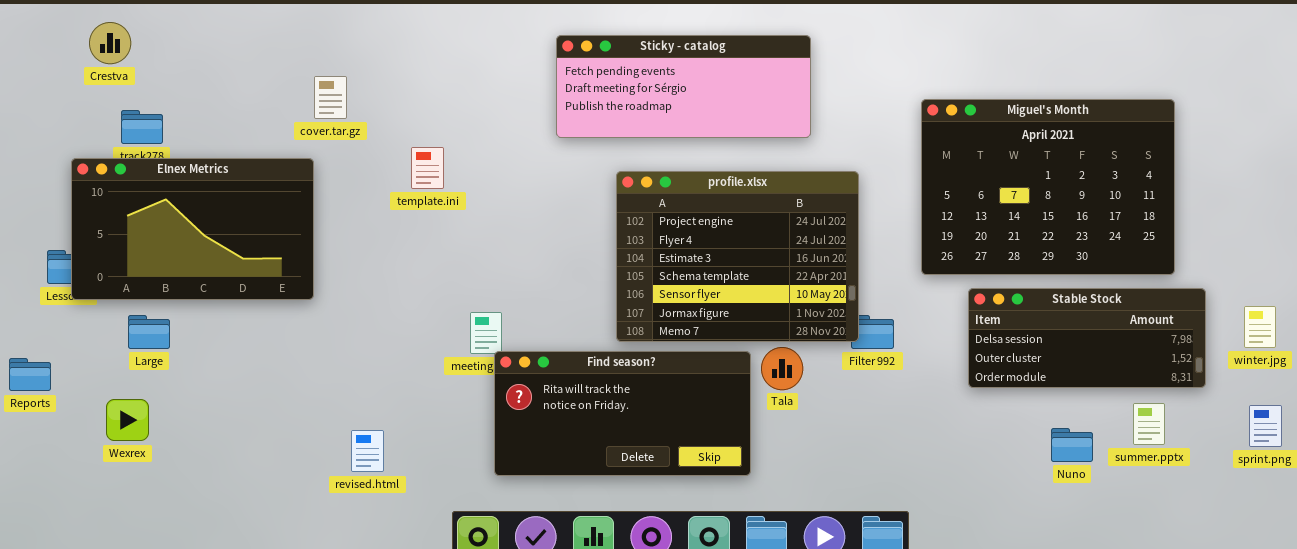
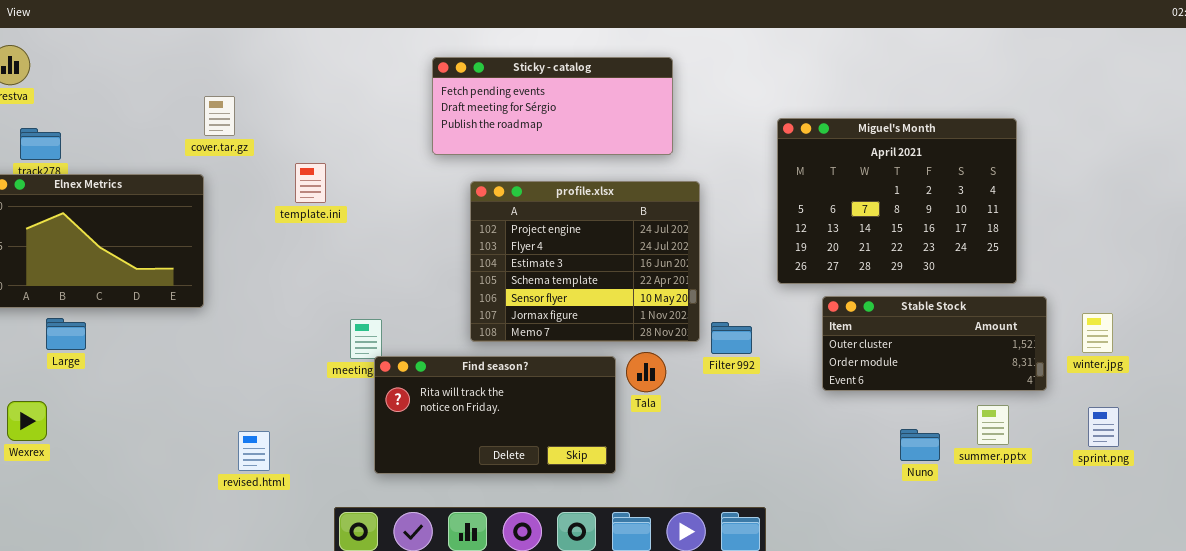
profile.xlsx: [616,171,859,342] -> [470,181,700,342], moved
Stable Stock: [968,288,1206,388] -> [822,296,1047,391], scrolled down 1 row
Large: [128,315,170,349] -> [46,318,86,350], moved

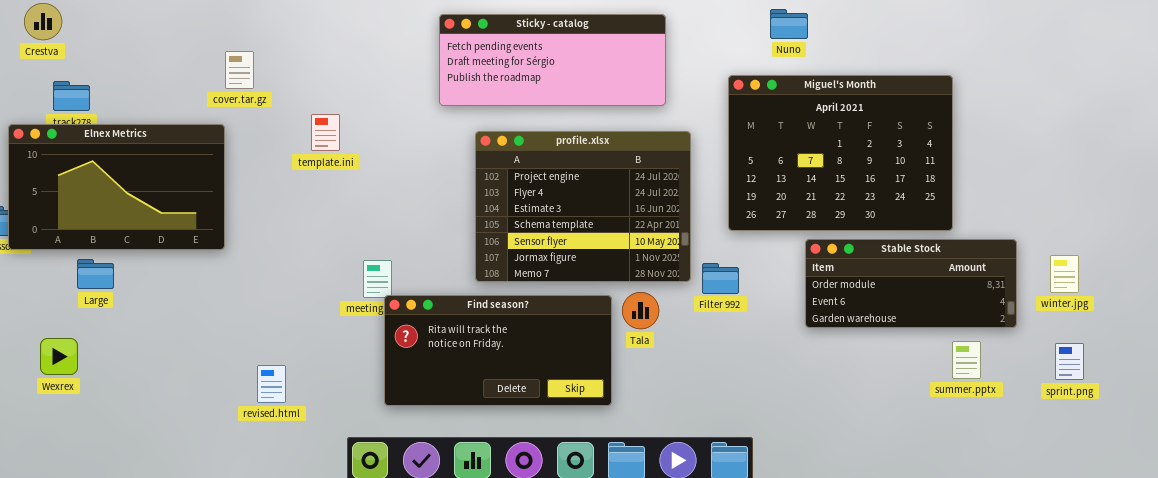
Miguel's Month: [777,118,1017,284] -> [728,75,953,231], moved
Stable Stock: [822,296,1047,391] -> [805,239,1017,328], scrolled down 1 row
Nuno: [900,429,940,461] -> [770,9,808,39], moved

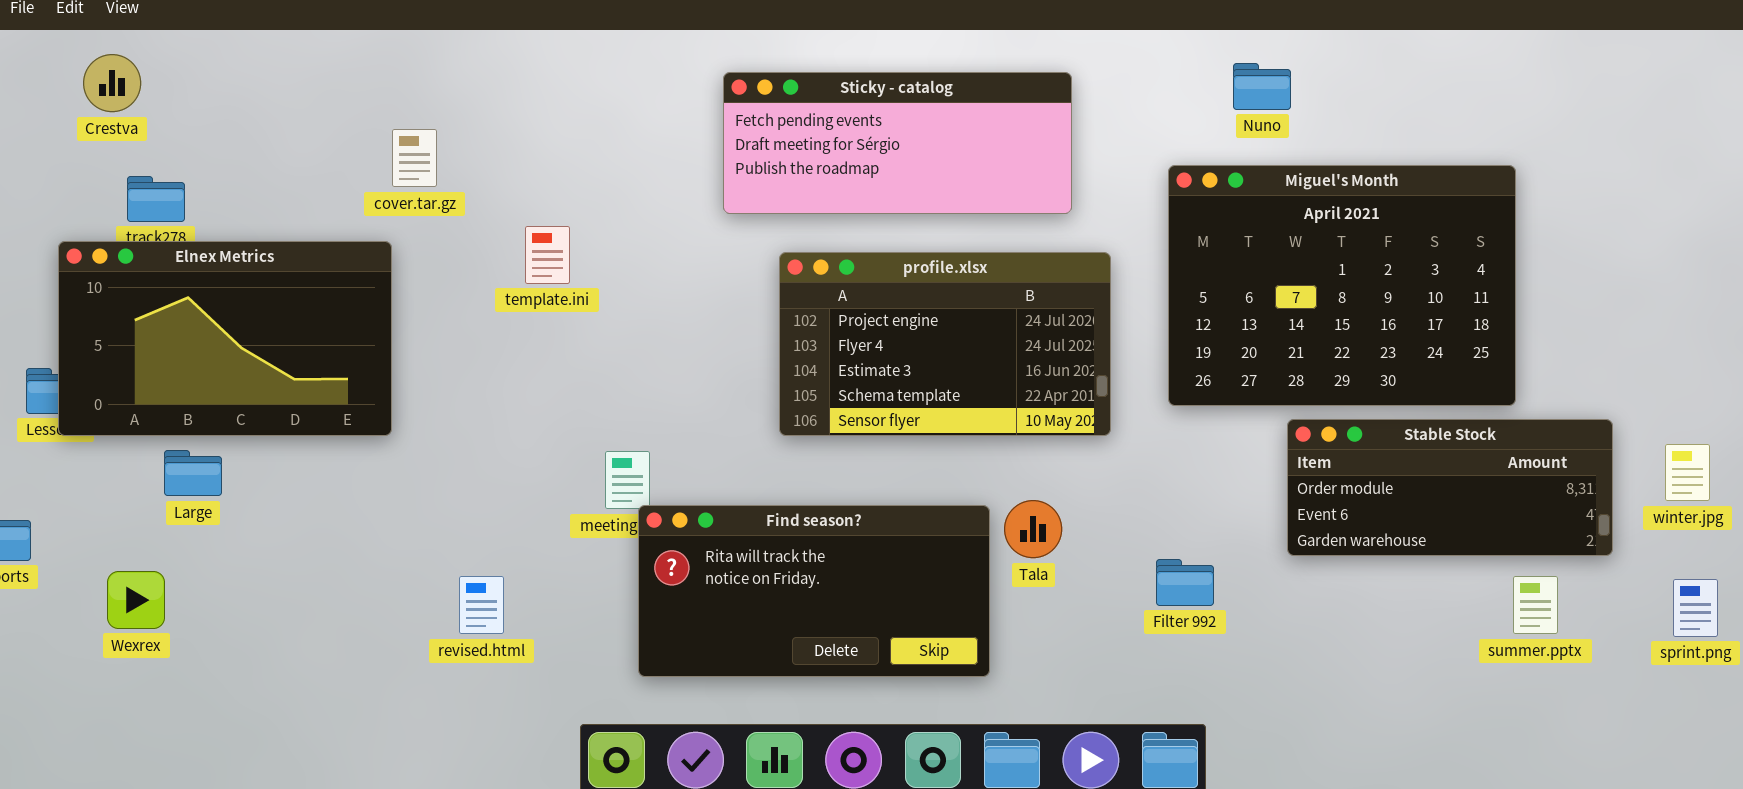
profile.xlsx: [475,131,691,282] -> [779,252,1111,436], resized
Filter 992: [702,263,739,294] -> [1156,559,1214,606], moved
revised.html: [257,365,286,403] -> [459,576,504,634], moved

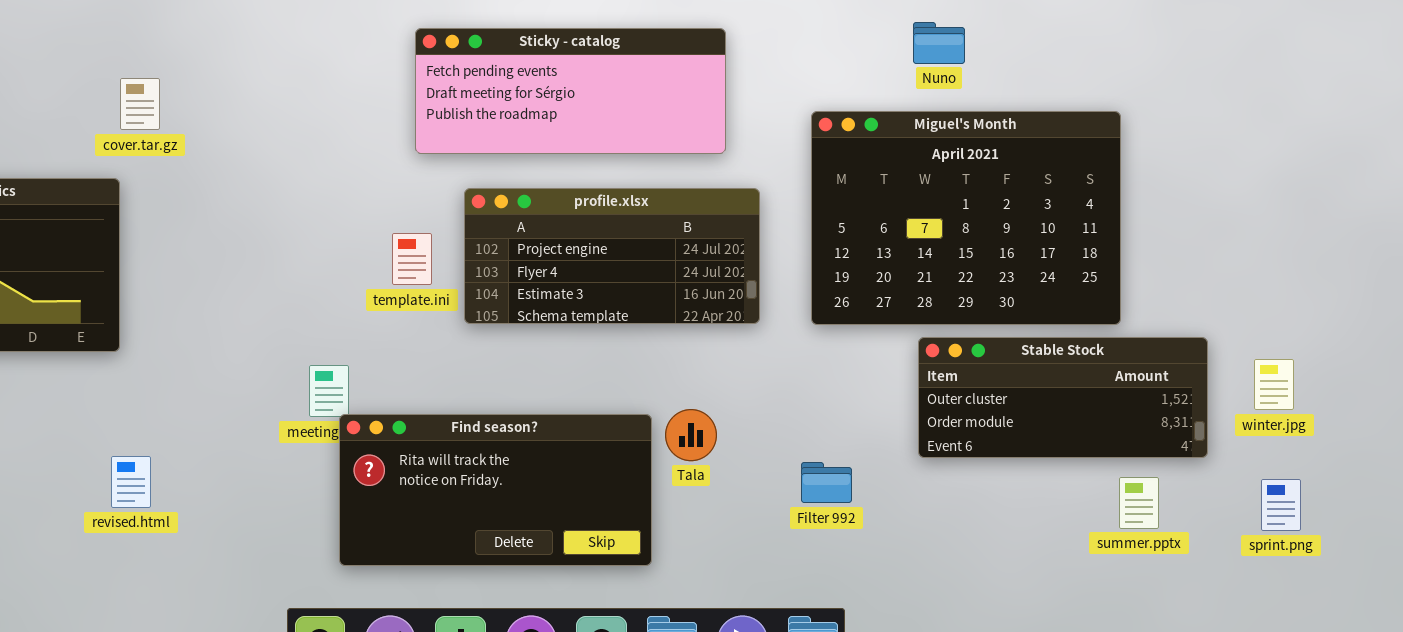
Nuno: [1233,63,1291,110] -> [913,22,965,64], moved
template.ini: [525,226,570,284] -> [392,233,432,285], moved
profile.xlsx: [779,252,1111,436] -> [464,188,760,324], resized
Stable Stock: [1287,419,1613,556] -> [918,337,1208,458], scrolled up 1 row
revised.html: [459,576,504,634] -> [111,456,151,508], moved

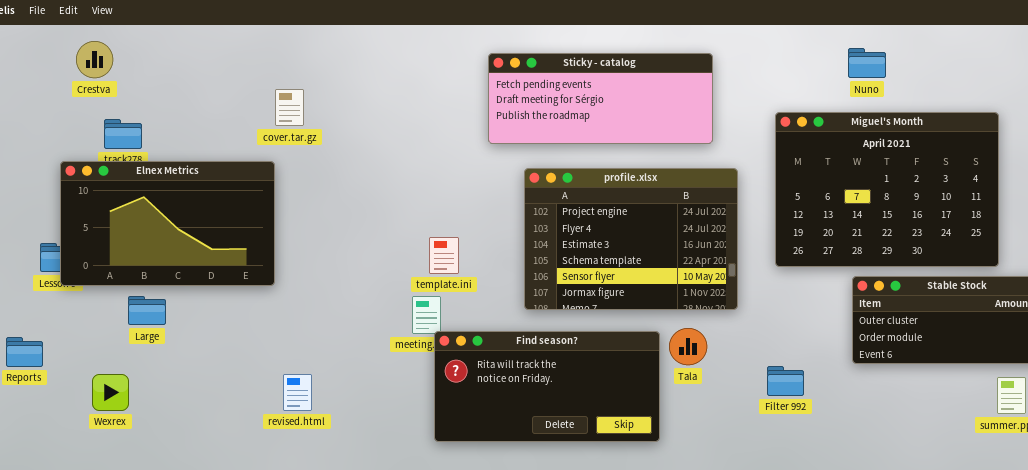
profile.xlsx: [464,188,760,324] -> [524,168,738,310], resized
template.ini: [392,233,432,285] -> [429,237,459,274], moved
revised.html: [111,456,151,508] -> [283,374,312,411], moved

